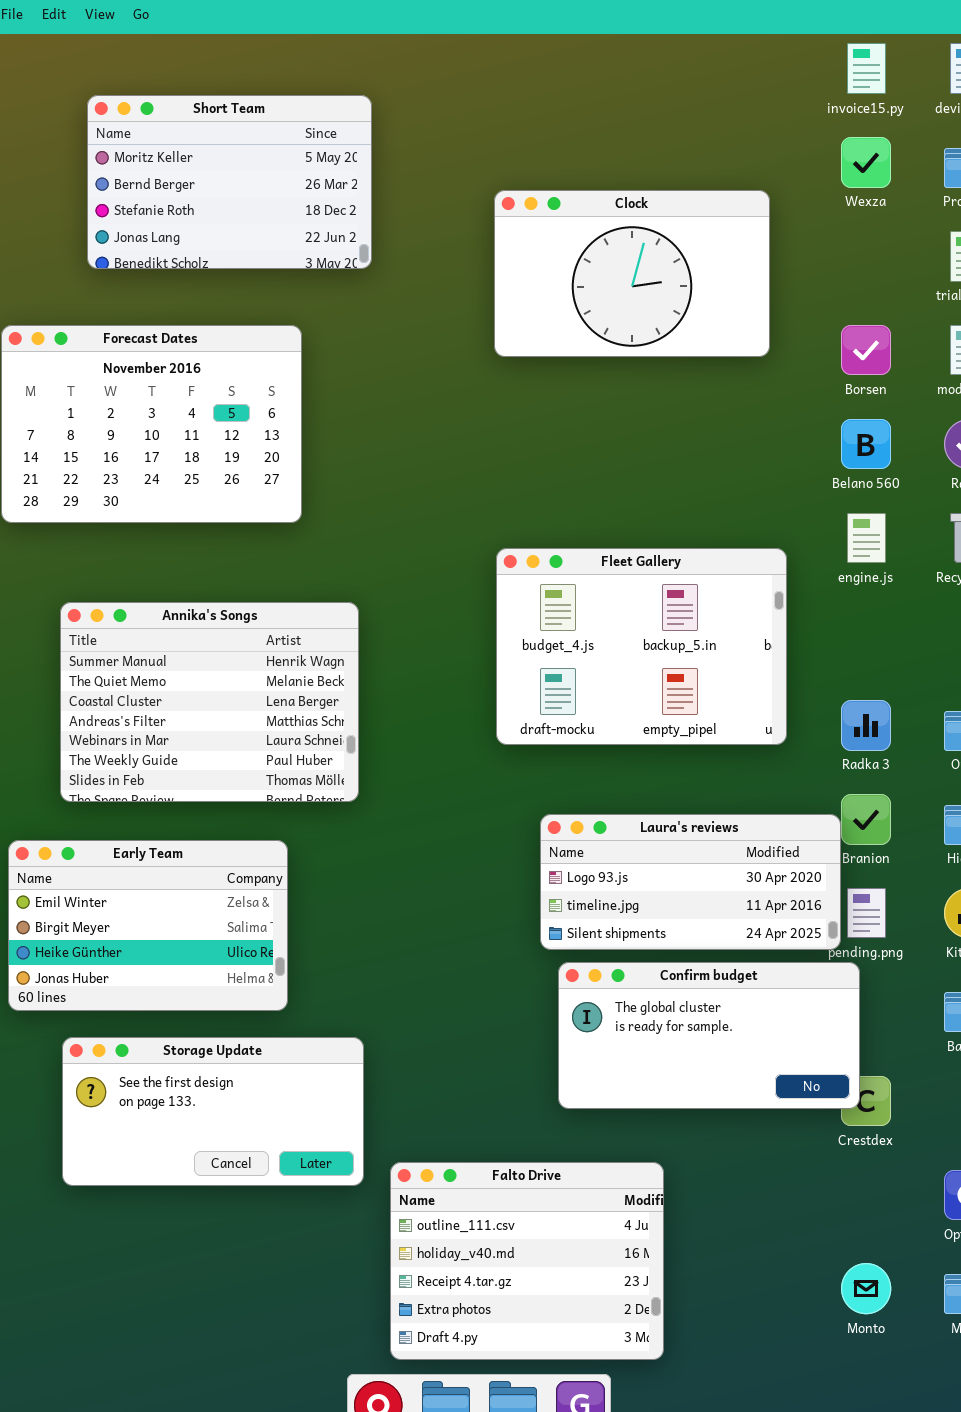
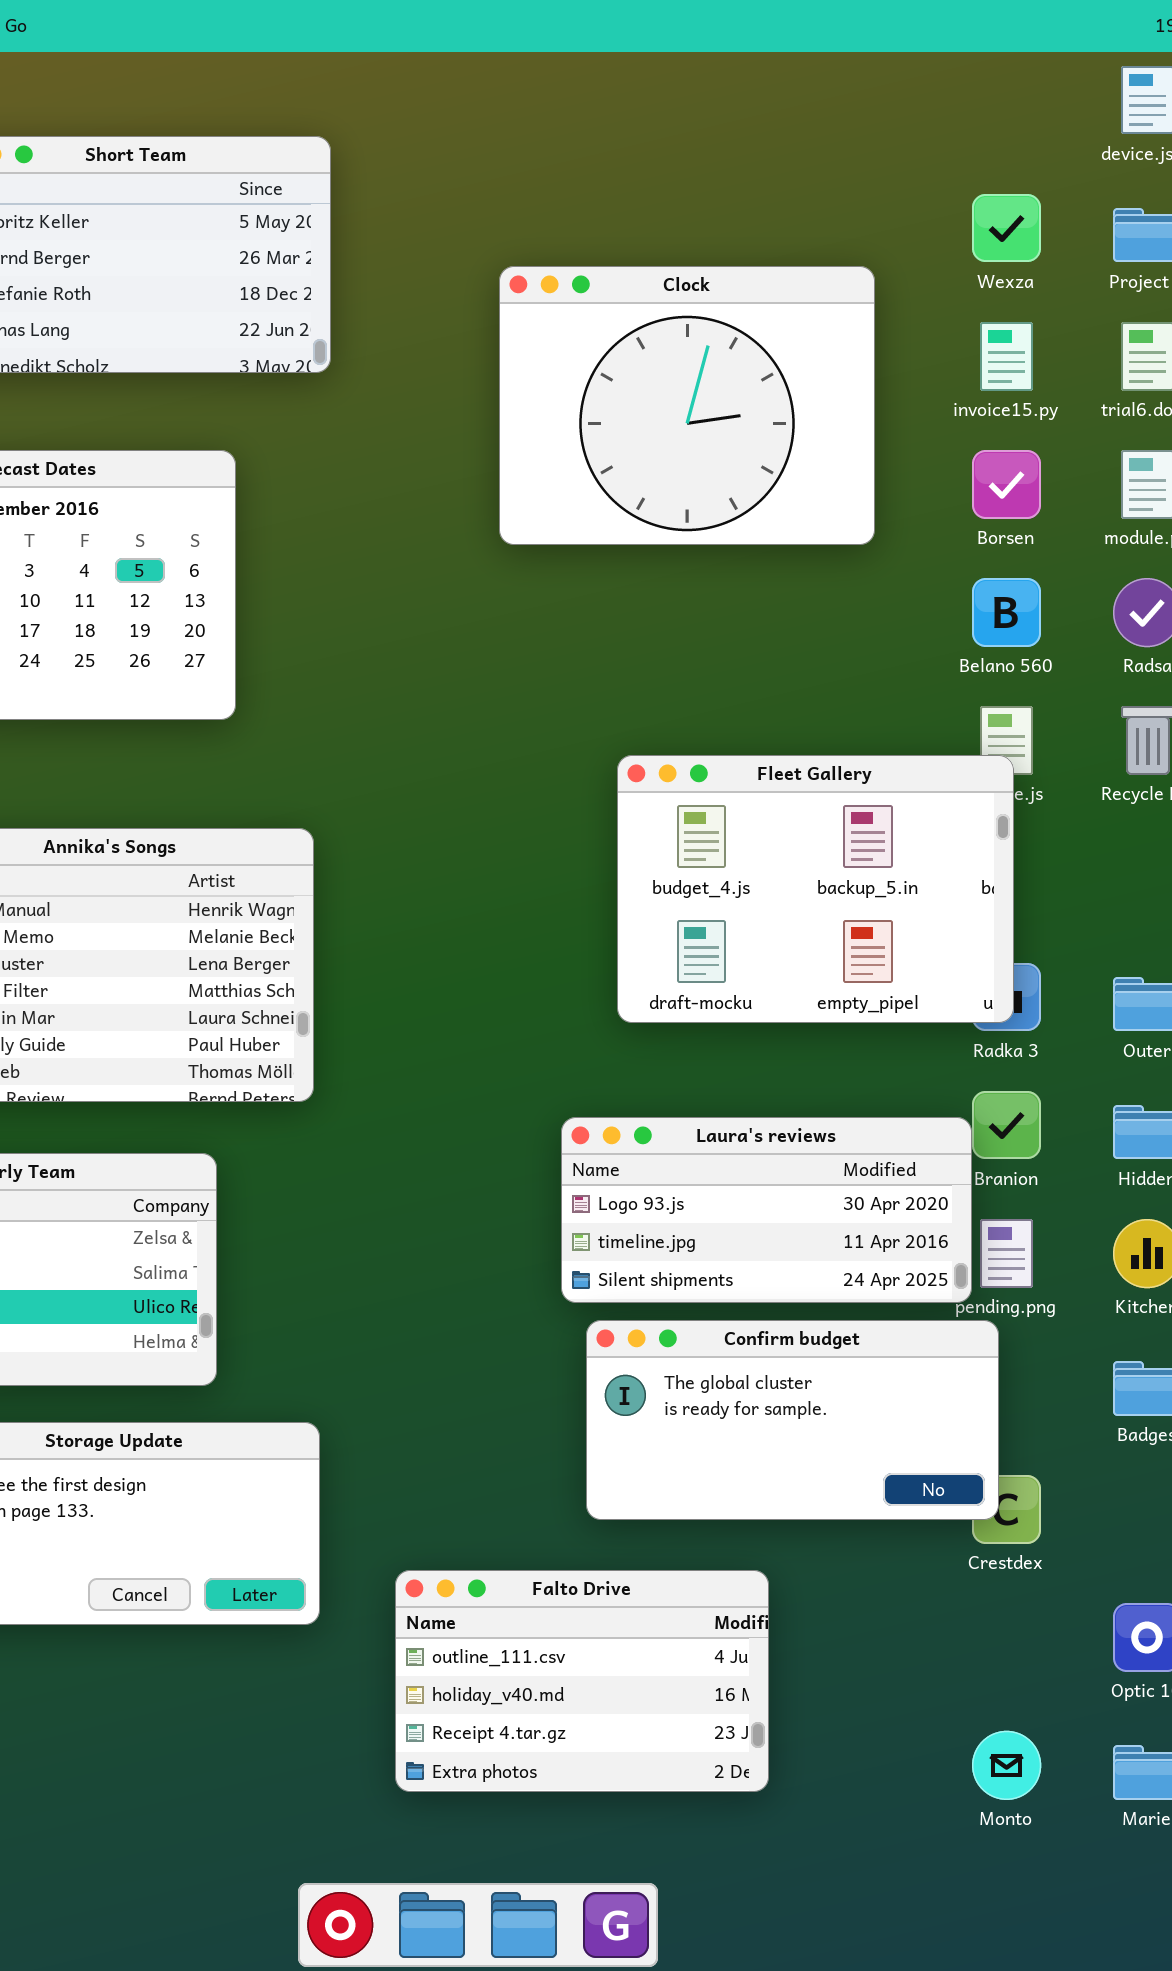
invoice15.py: [847,43,886,94] -> [980,322,1033,391], moved
Clock: [494,190,770,357] -> [499,266,875,545], resized
Fleet Gallery: [496,548,787,745] -> [617,755,1014,1023], moved
Falto Drive: [390,1162,664,1360] -> [395,1570,769,1792], moved, resized

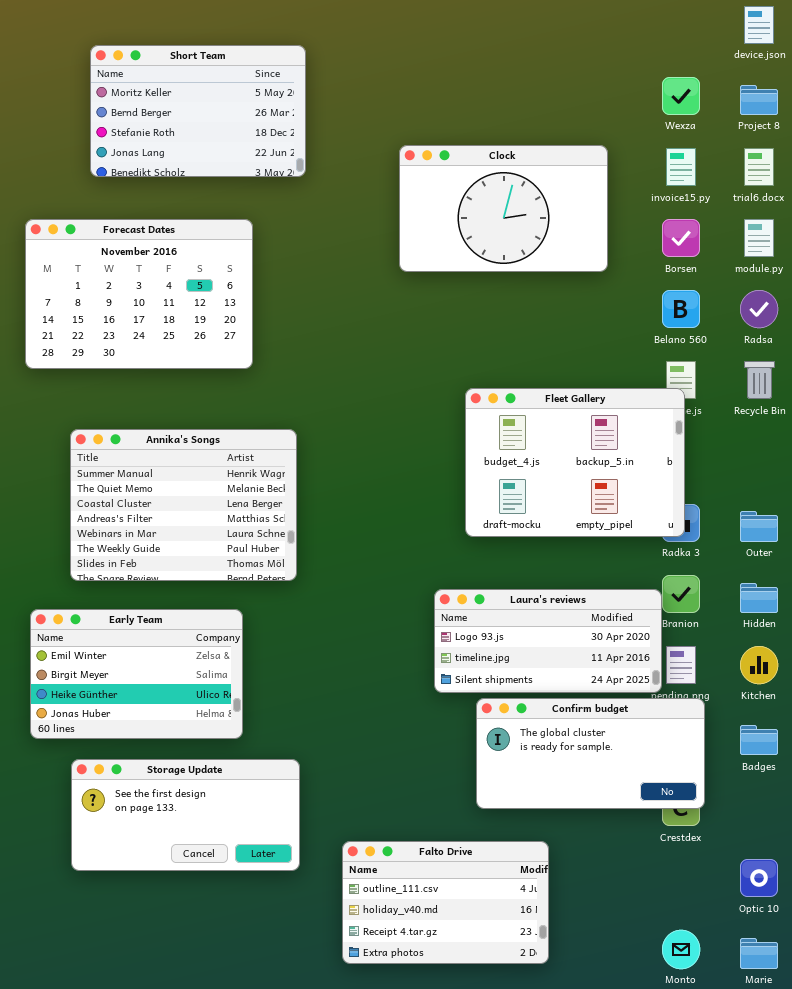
Clock: [499,266,875,545] -> [399,145,608,272], resized
Confirm budget: [586,1320,999,1520] -> [476,698,705,809], moved

